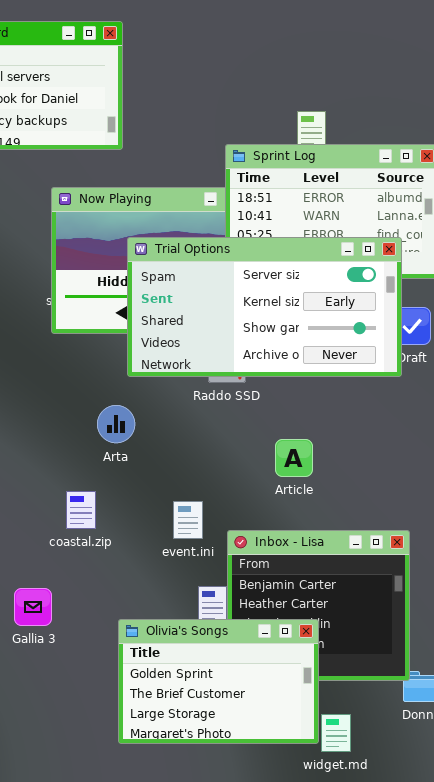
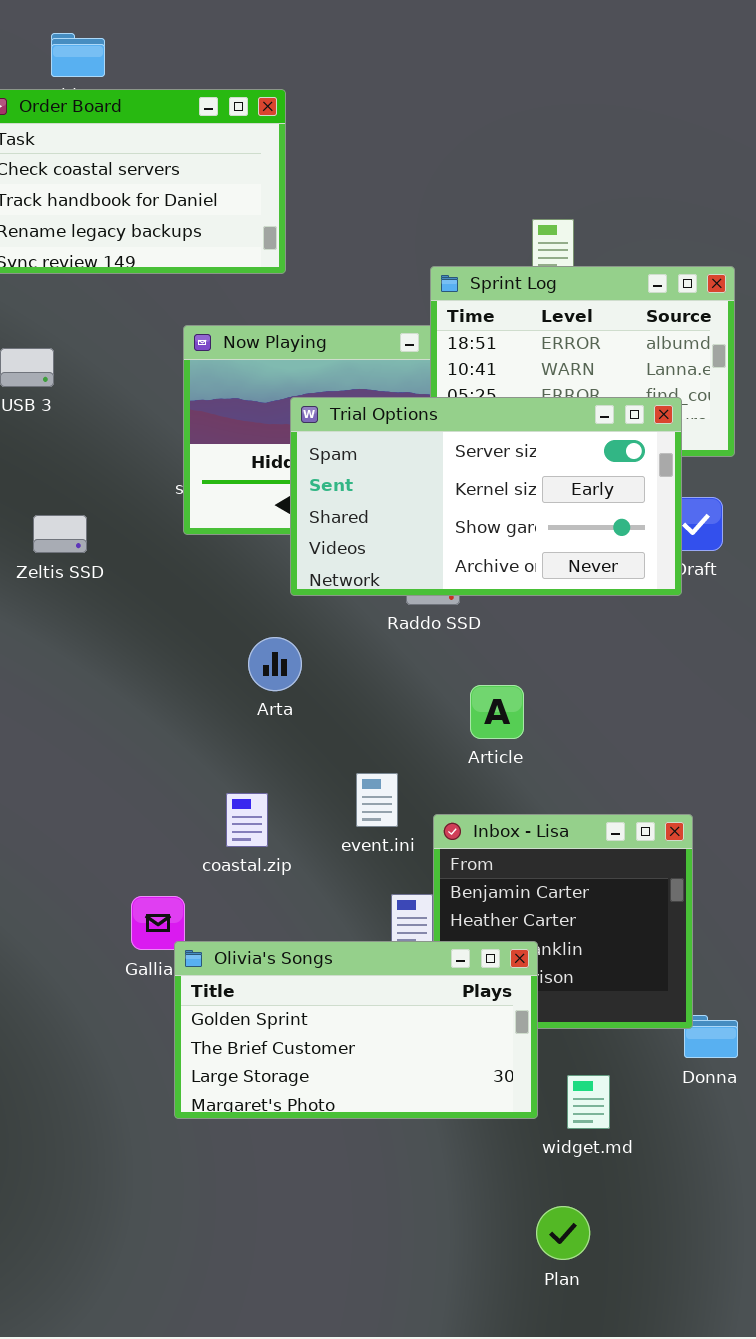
Article: [275,439,313,477] -> [470,685,524,739], moved
coastal.zip: [66,491,96,529] -> [226,793,268,847], moved
Olivia's Songs: [118,619,319,744] -> [174,941,538,1119], moved, resized

